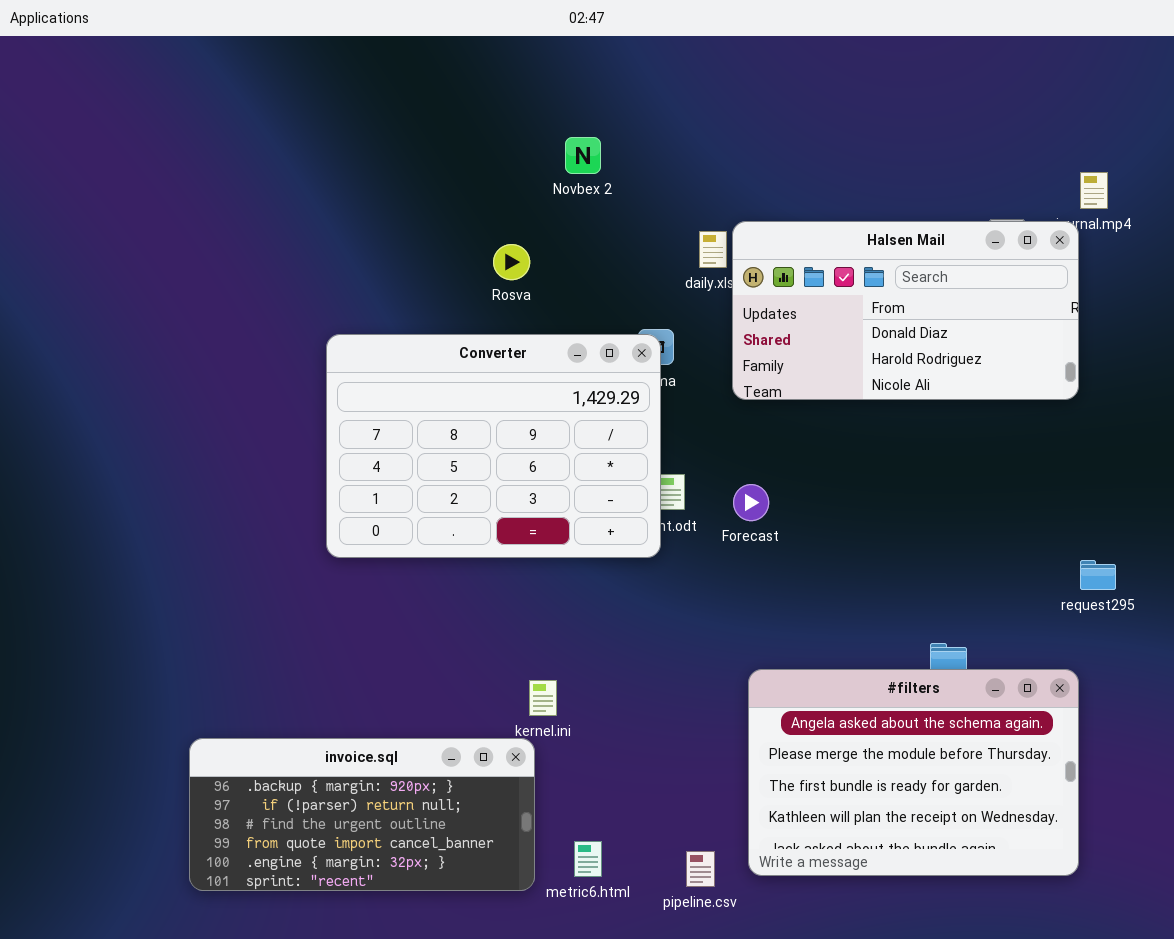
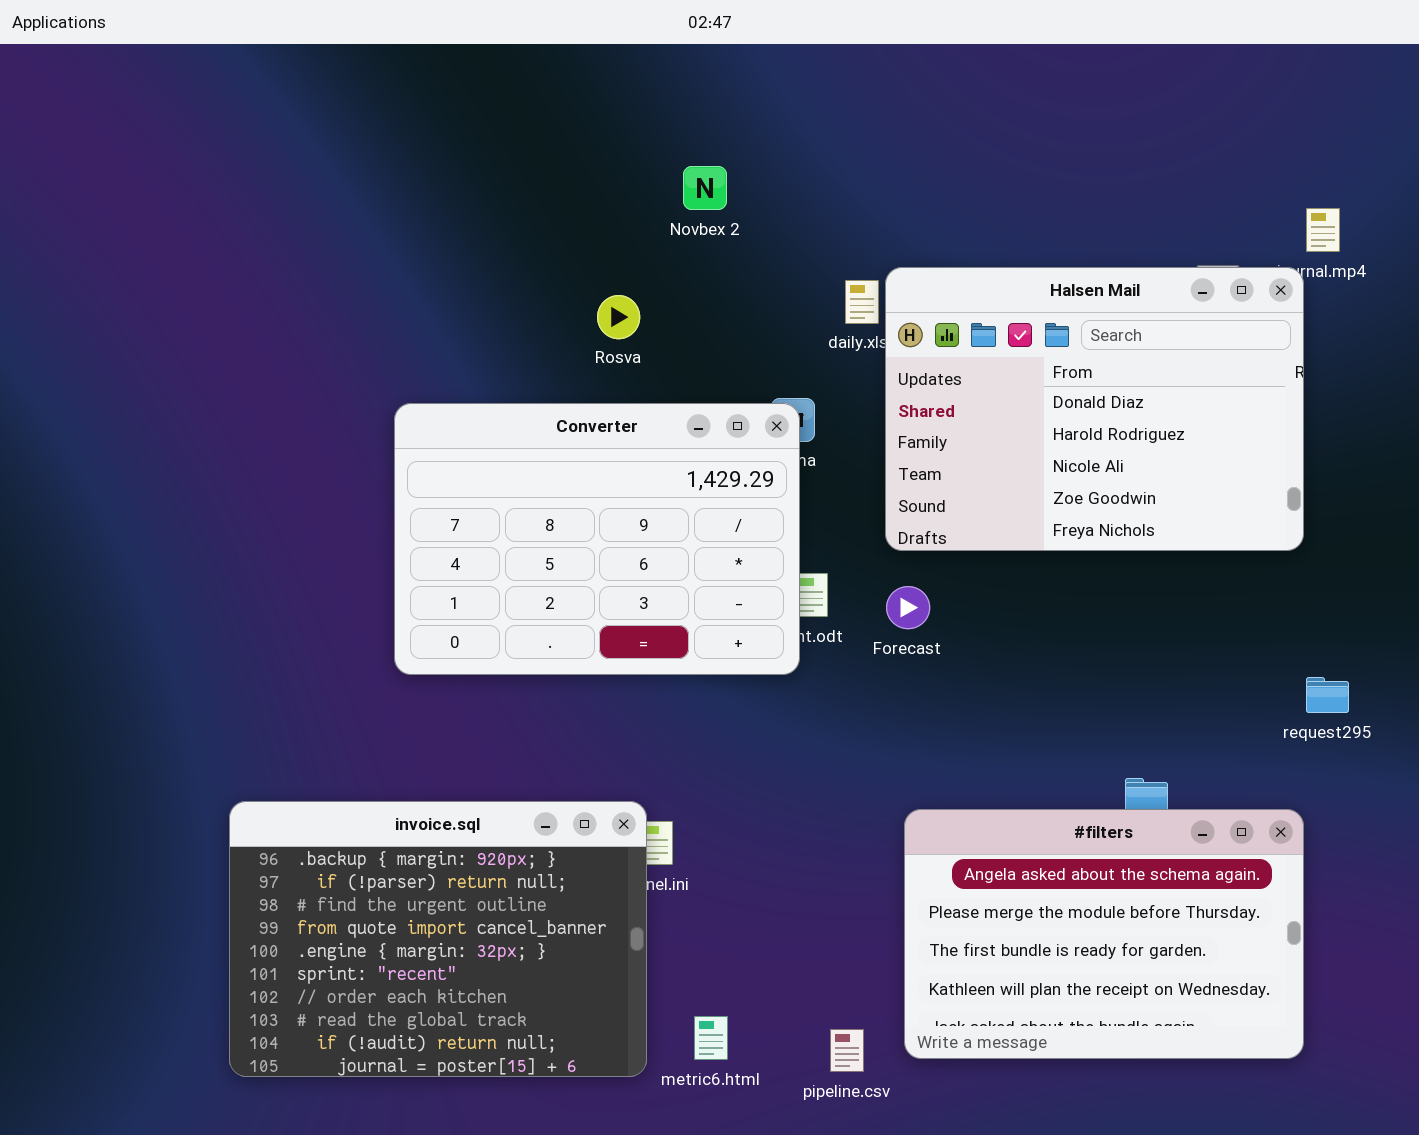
Halsen Mail: [732,221,1079,400] -> [885,267,1304,551], resized
invoice.sql: [189,738,535,891] -> [229,801,647,1077], resized

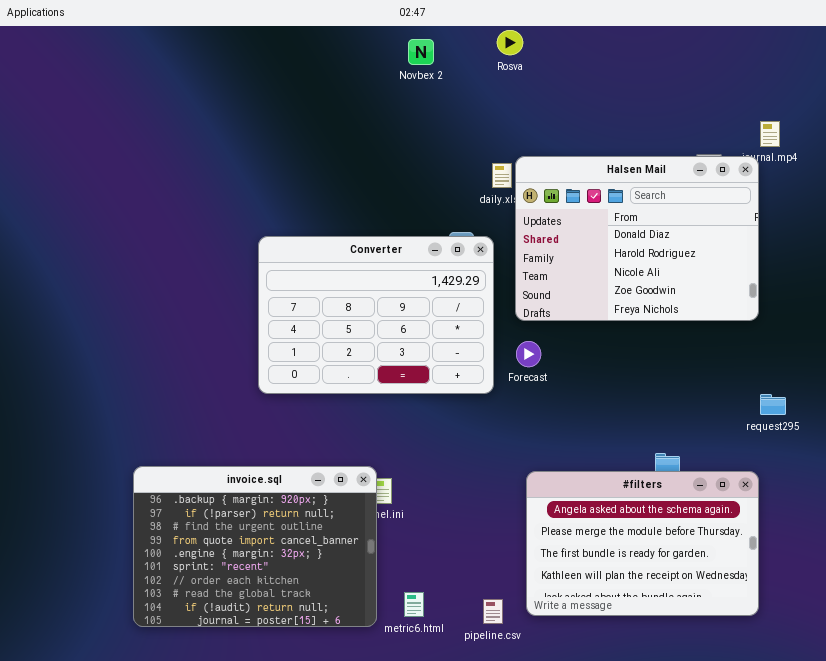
Novbex 2: [683,166,727,210] -> [408,39,434,65], moved
Rosva: [597,295,640,339] -> [497,30,523,55], moved
Converter: [394,403,800,675] -> [258,236,494,394], moved

